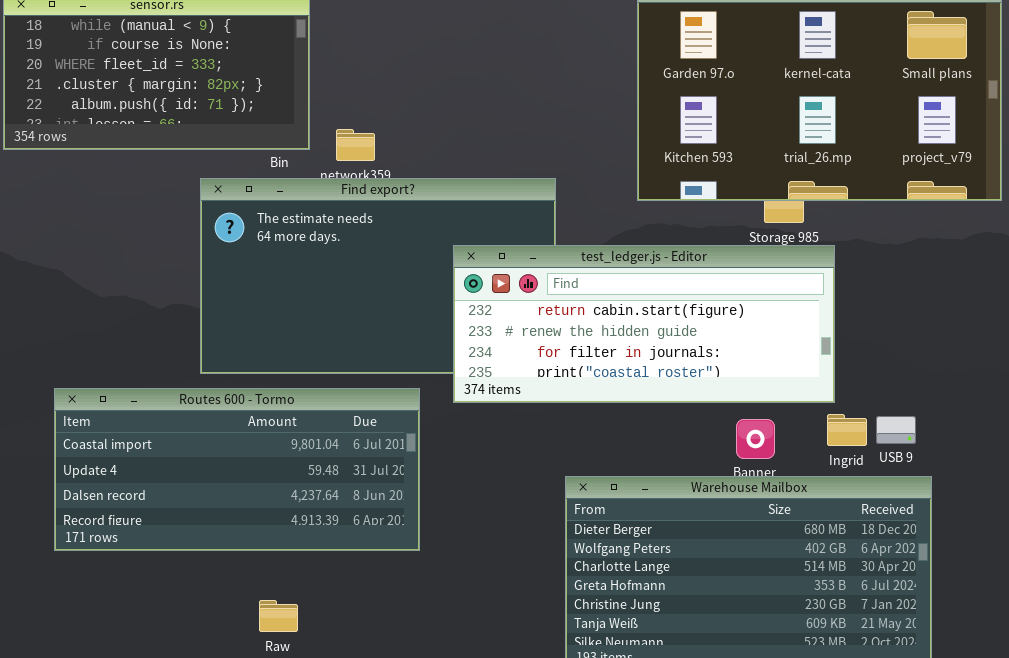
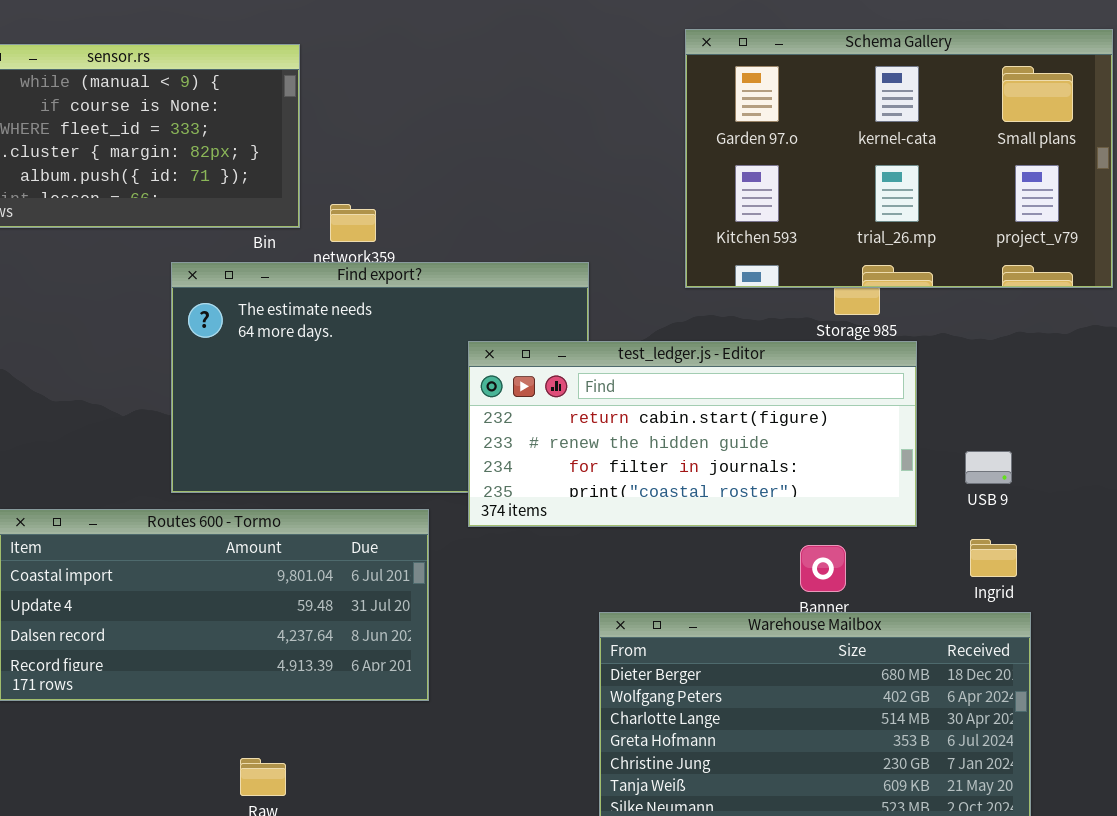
Ingrid: [827,414,867,446] -> [970,539,1017,577], moved
USB 9: [876,416,916,444] -> [965,451,1012,484], moved

